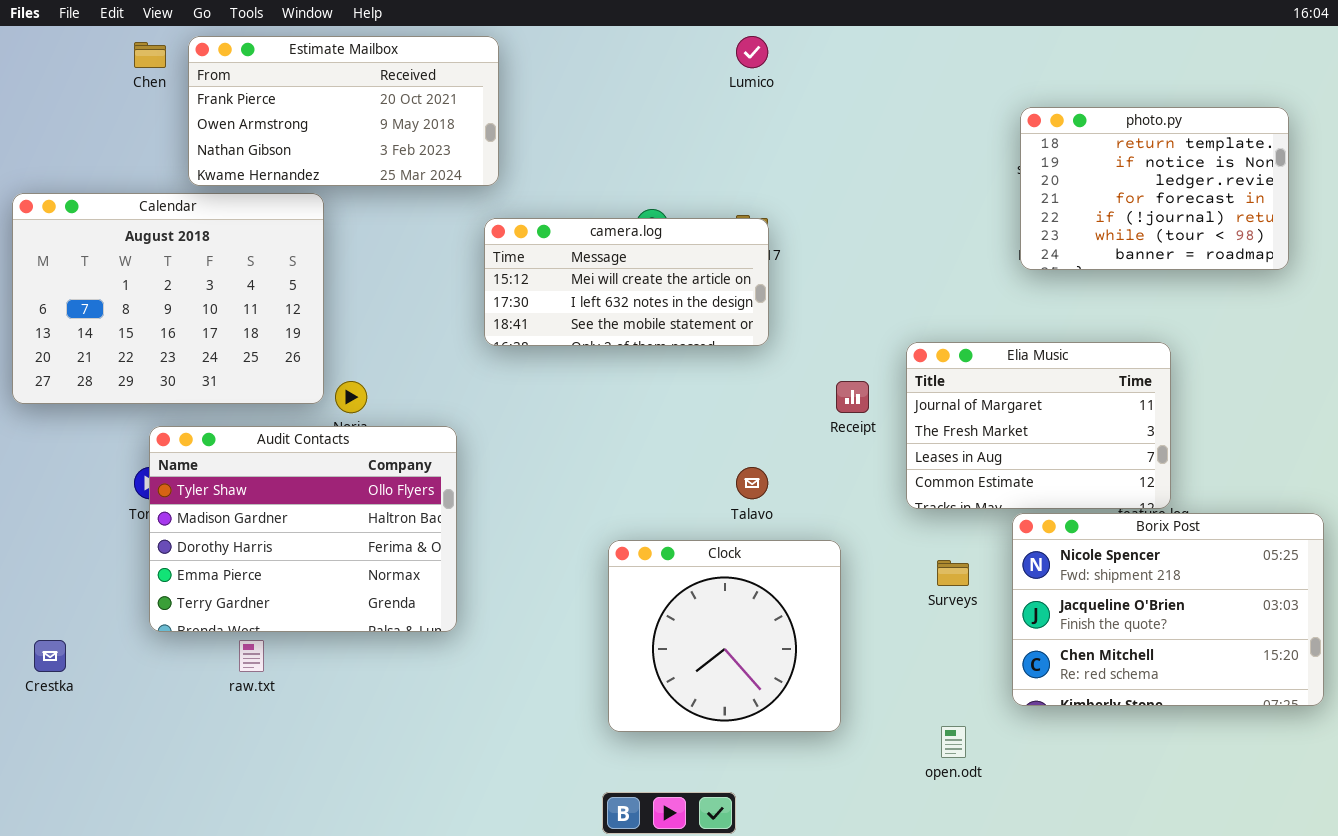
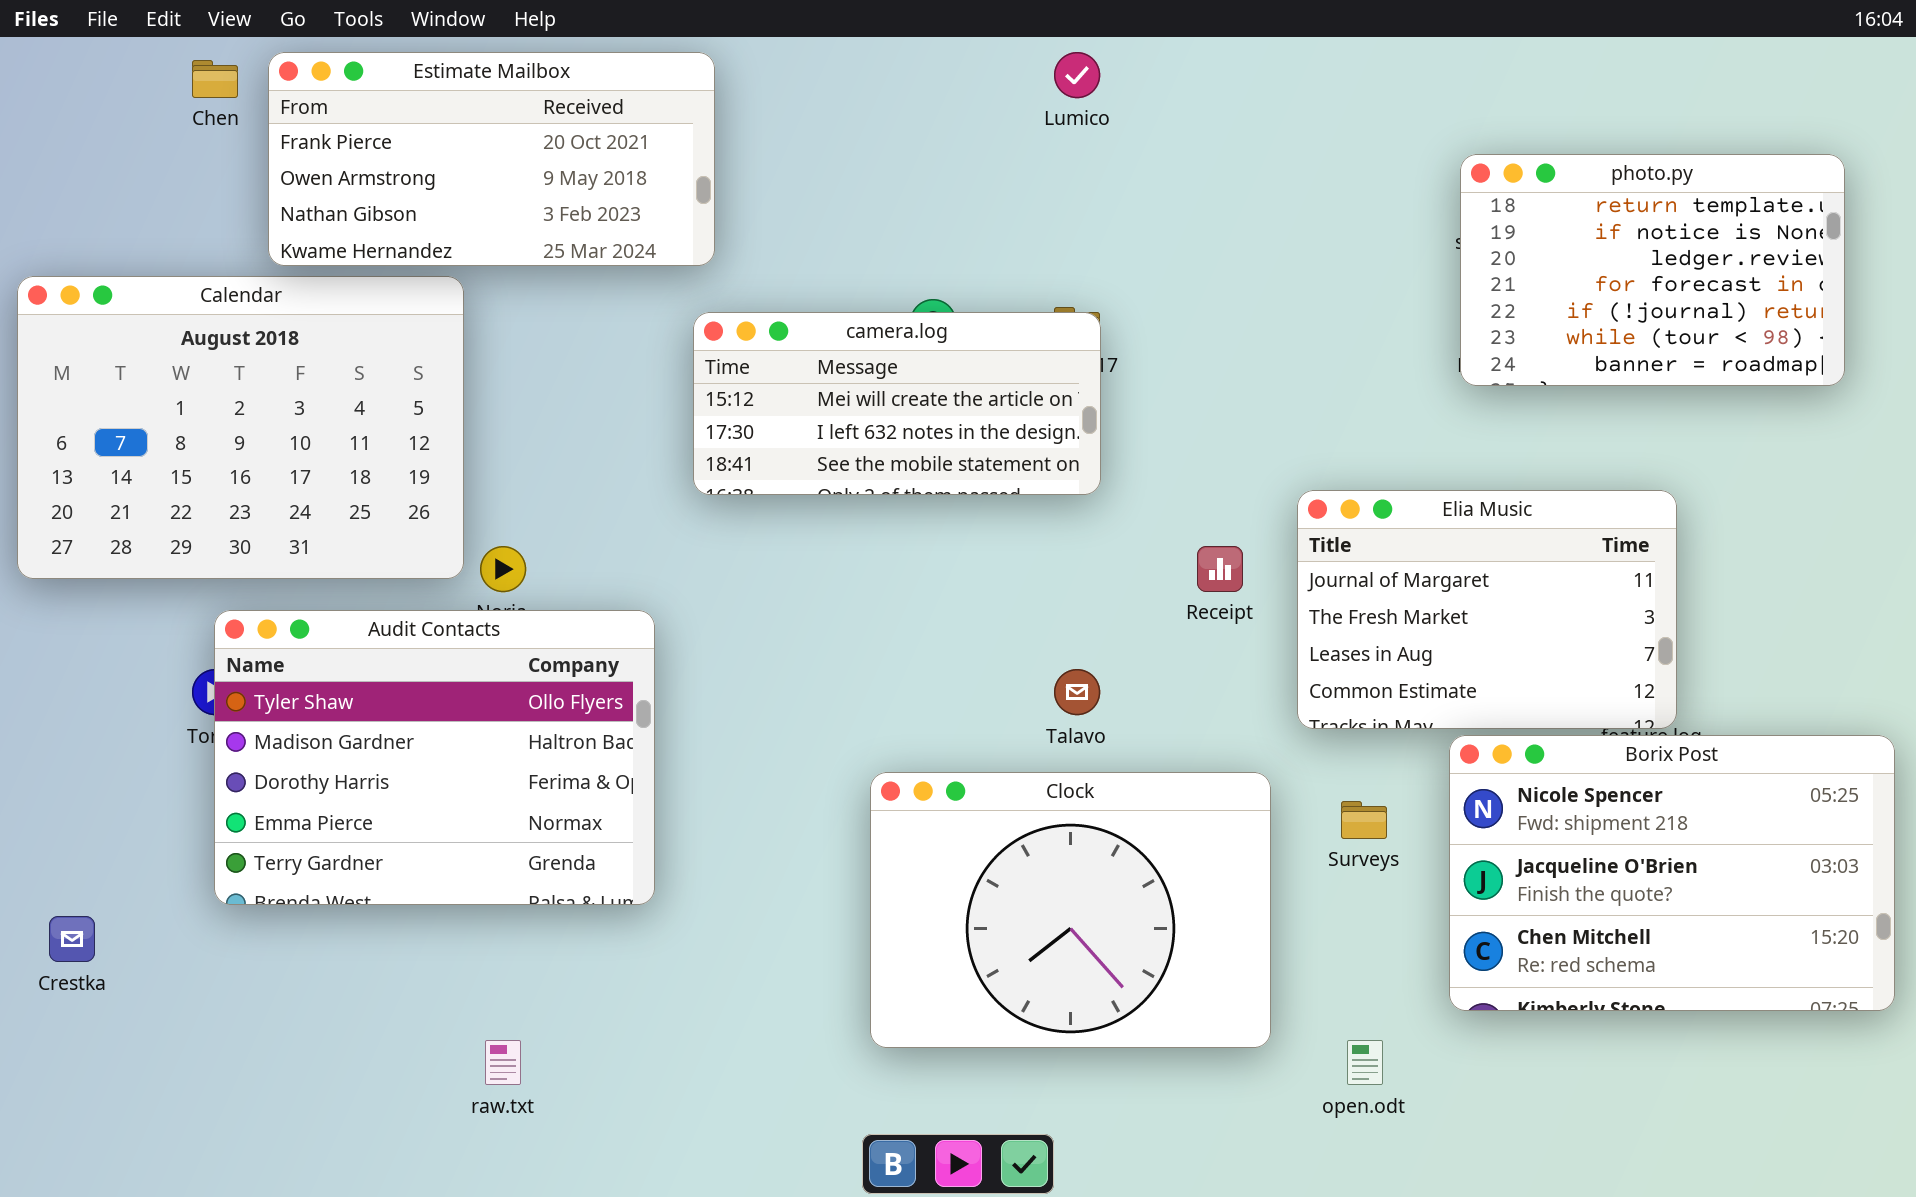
Clock: [608,540,841,732] -> [870,772,1271,1048], resized
raw.txt: [239,640,264,672] -> [485,1040,521,1085], moved

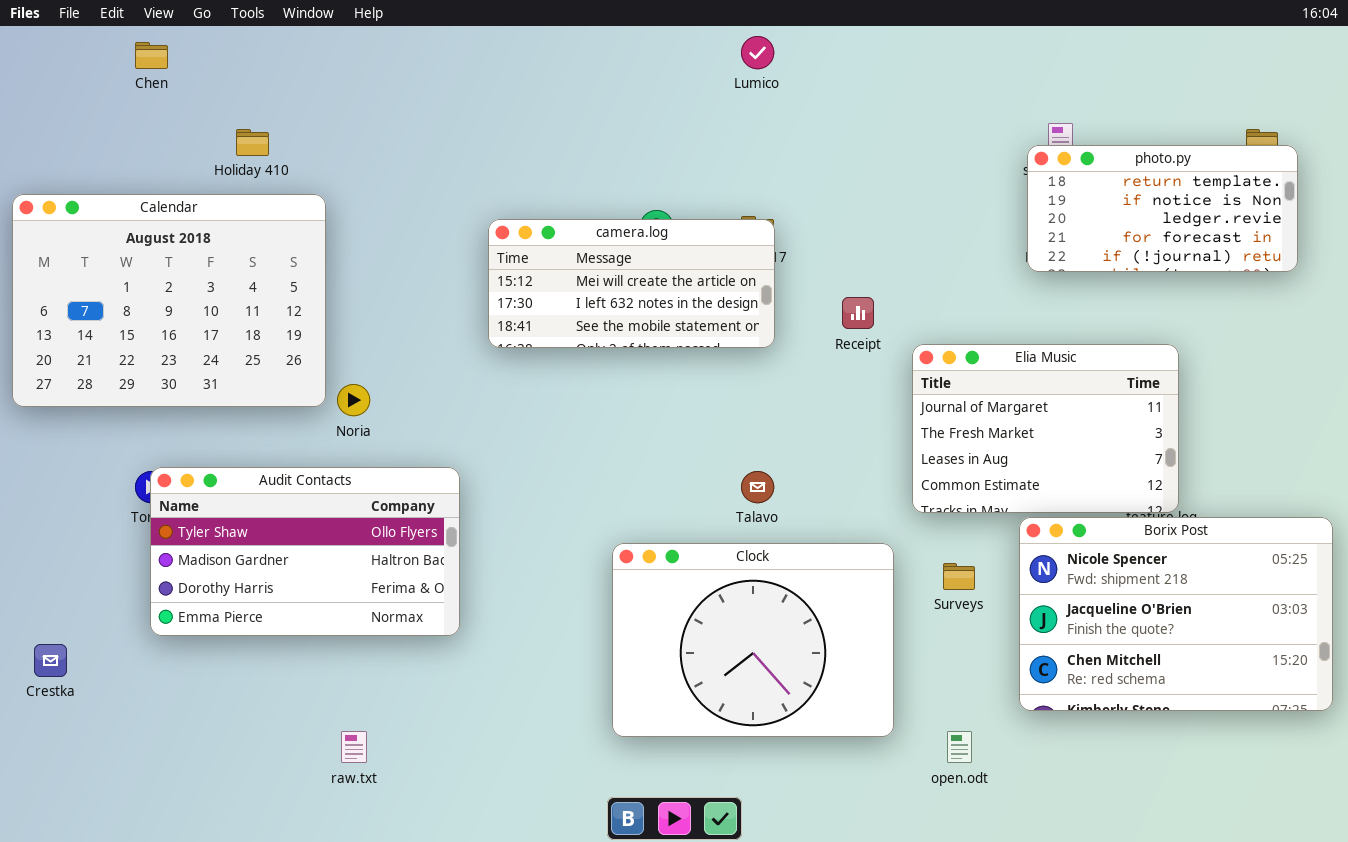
Estimate Mailbox: [268,52,715,266] -> none, closed
photo.py: [1460,154,1845,386] -> [1027,145,1298,272], resized
Receipt: [1197,546,1243,592] -> [842,297,874,329], moved
Audit Contacts: [214,610,655,905] -> [150,467,460,636], resized

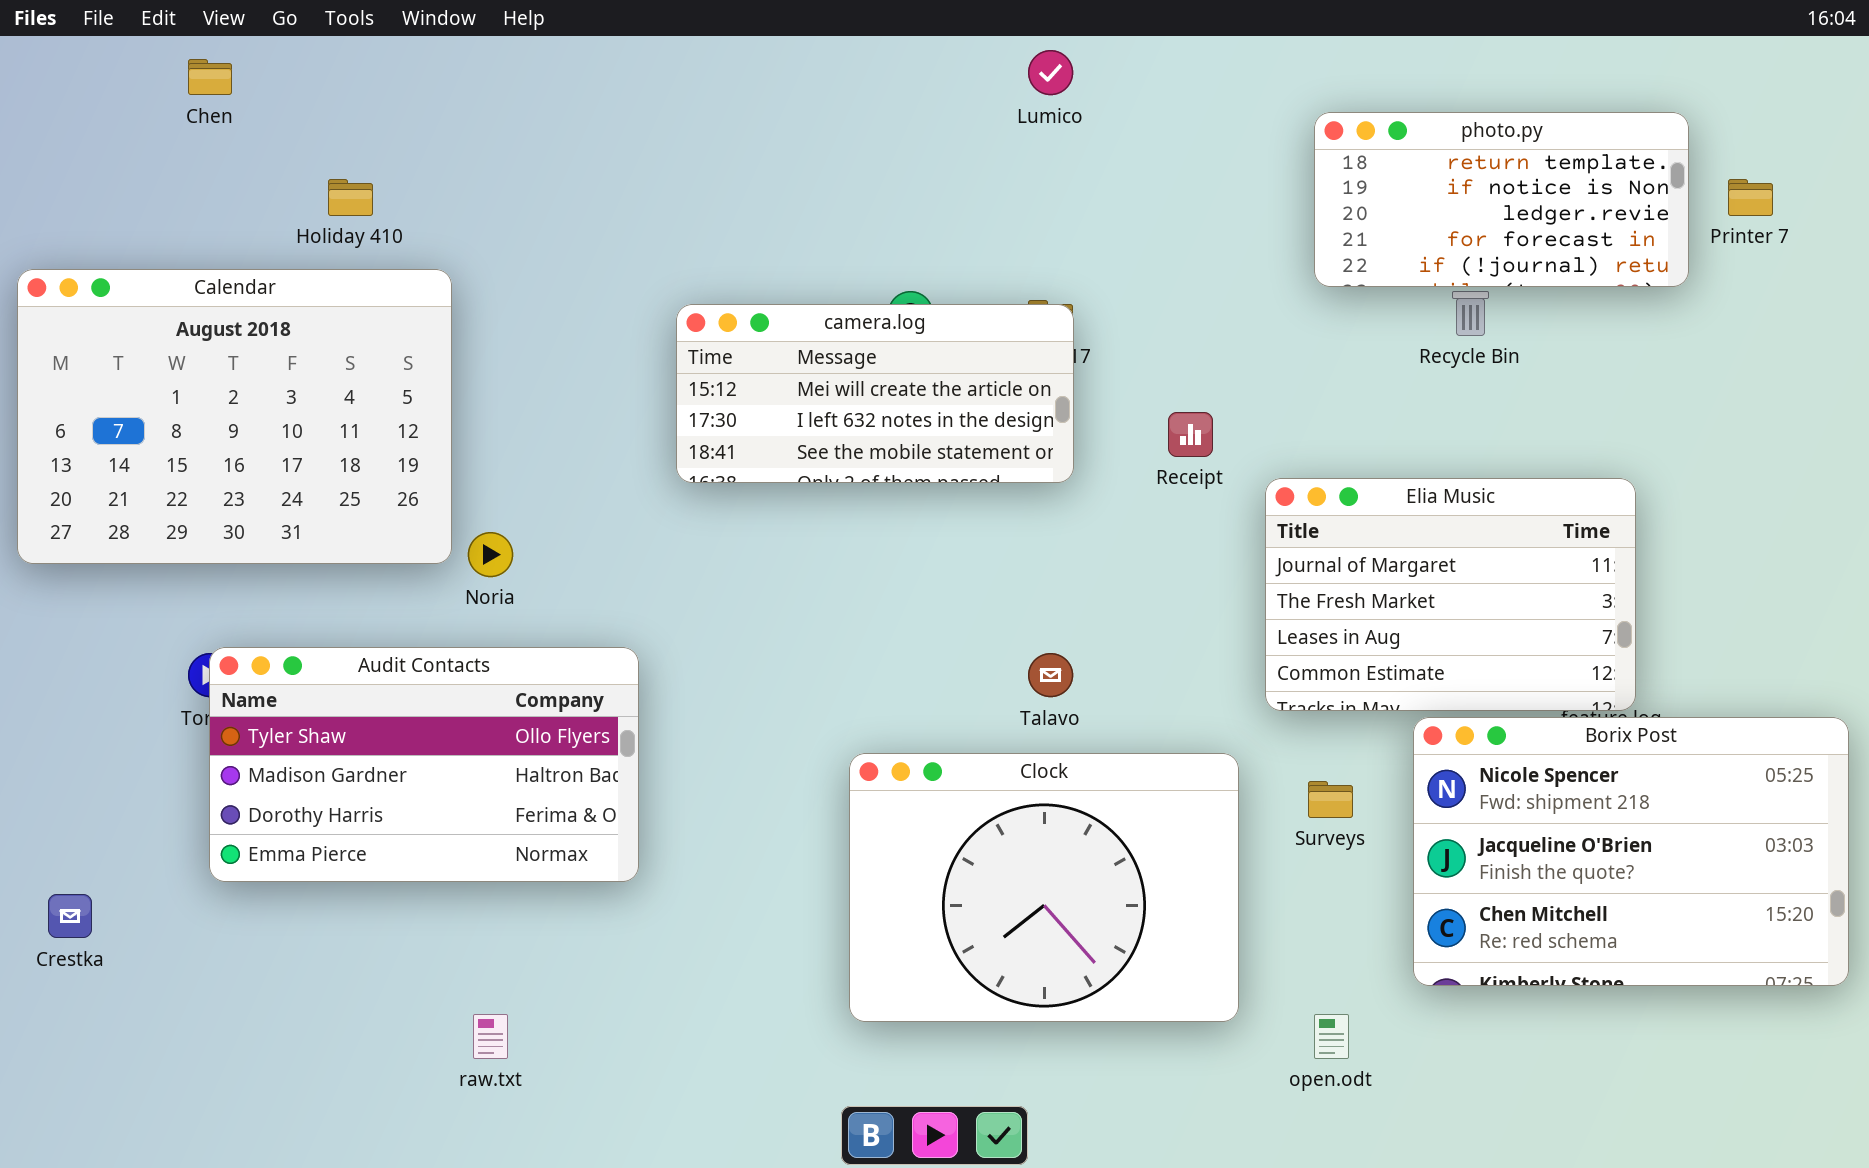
photo.py: [1027,145,1298,272] -> [1314,112,1689,287], moved

